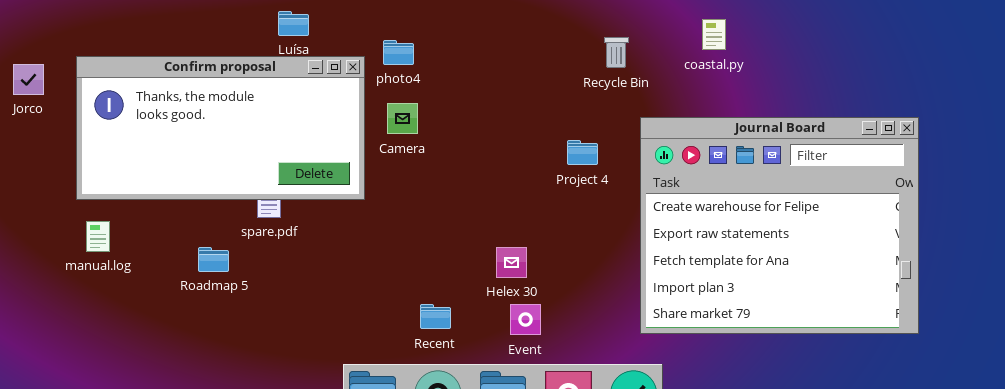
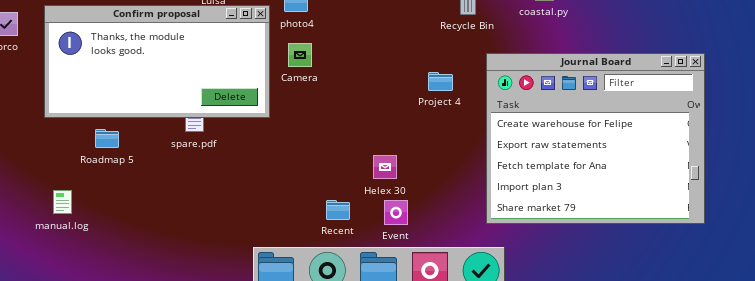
manual.log: [86,221,110,252] -> [53,190,72,214], moved
Roadmap 5: [198,247,229,272] -> [95,129,119,148], moved
Recent: [420,304,451,329] -> [326,200,350,220], moved

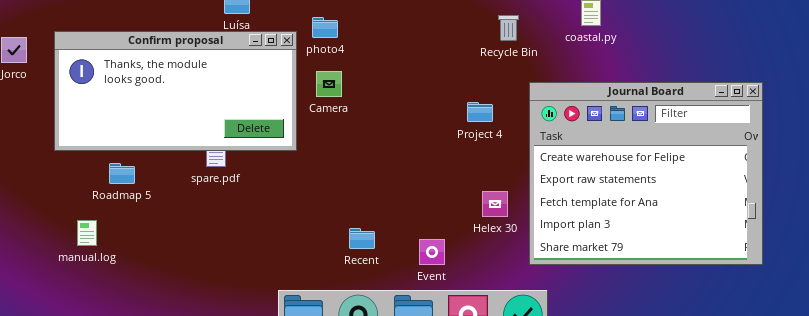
Helex 30: [373,155,397,179] -> [482,191,508,217], moved
manual.log: [53,190,72,214] -> [77,220,97,246], moved
Recent: [326,200,350,220] -> [349,228,375,249], moved

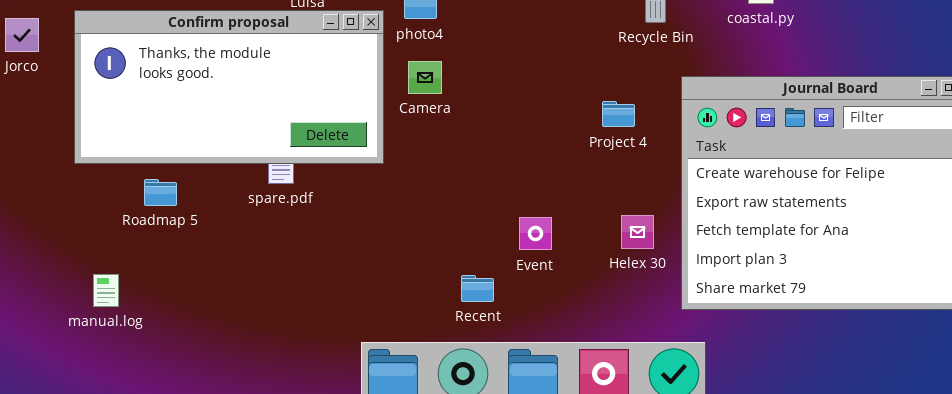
manual.log: [77,220,97,246] -> [93,274,119,307], moved
Recent: [349,228,375,249] -> [461,275,494,302], moved
Event: [419,239,445,265] -> [519,217,552,250], moved

